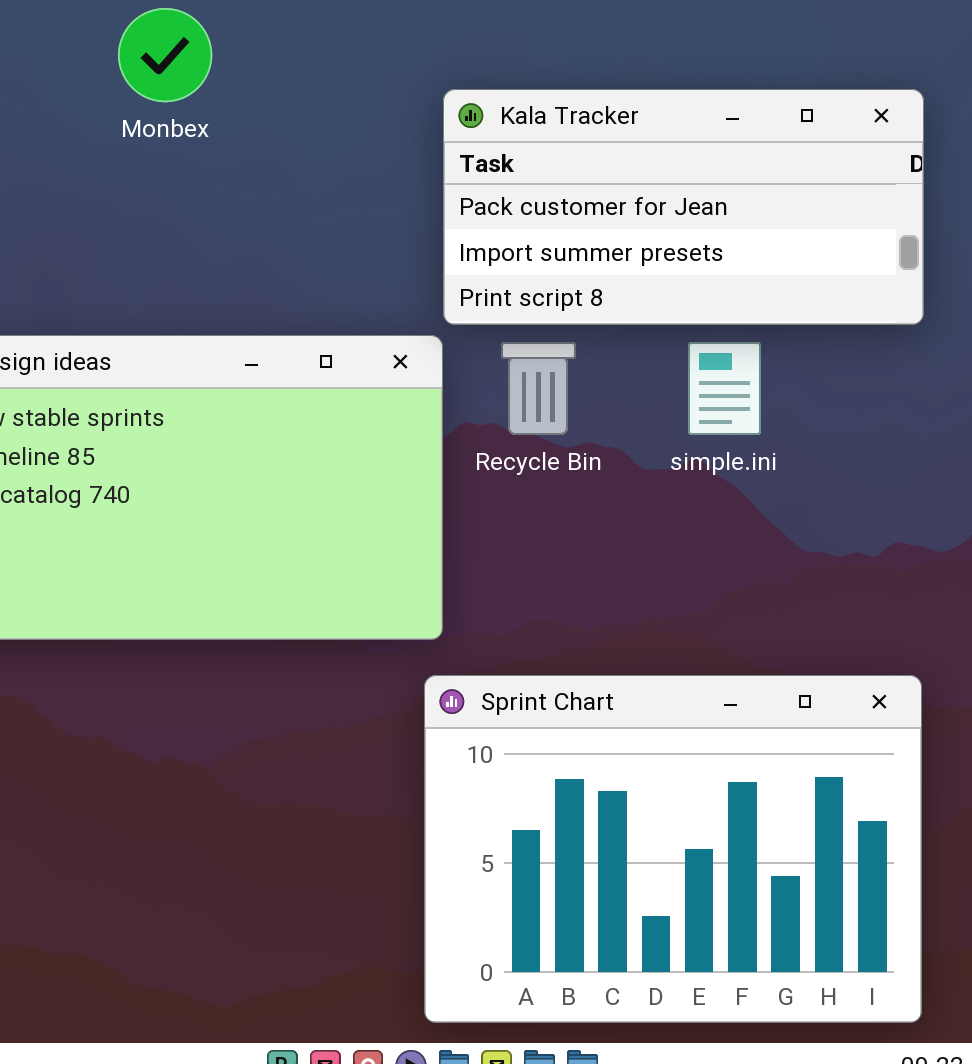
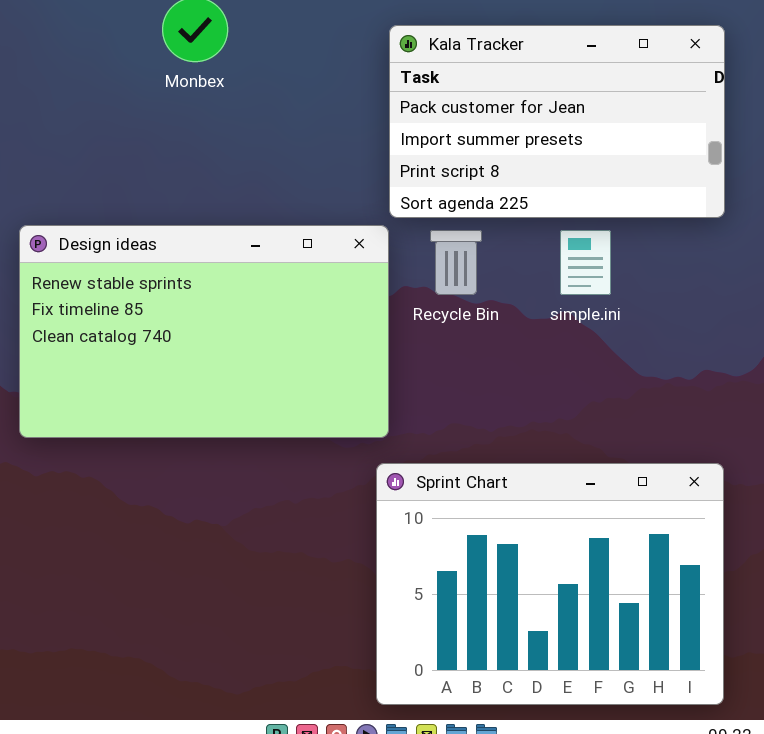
Kala Tracker: [443,89,924,325] -> [389,25,725,218], resized

